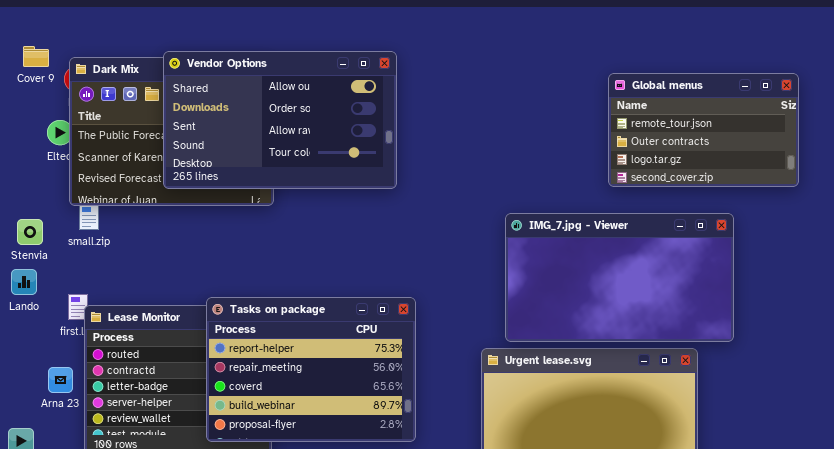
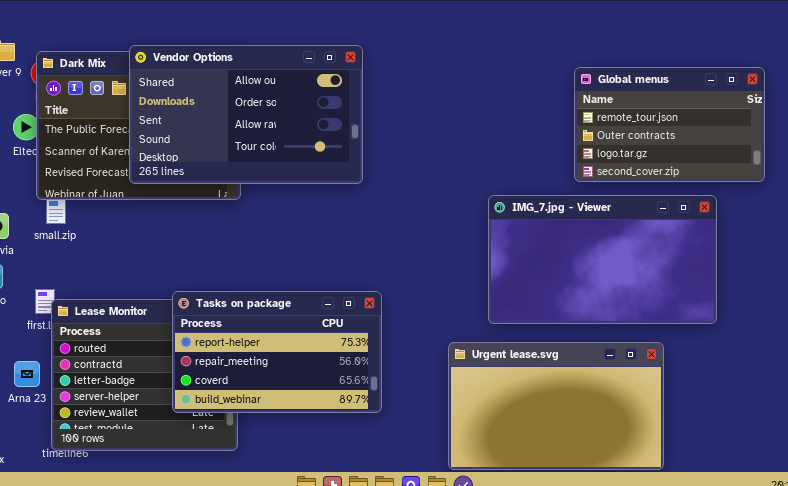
IMG_7.jpg - Viewer: [505,213,734,342] -> [488,195,717,324], moved
Tasks on package: [206,297,416,442] -> [172,291,382,413], resized

